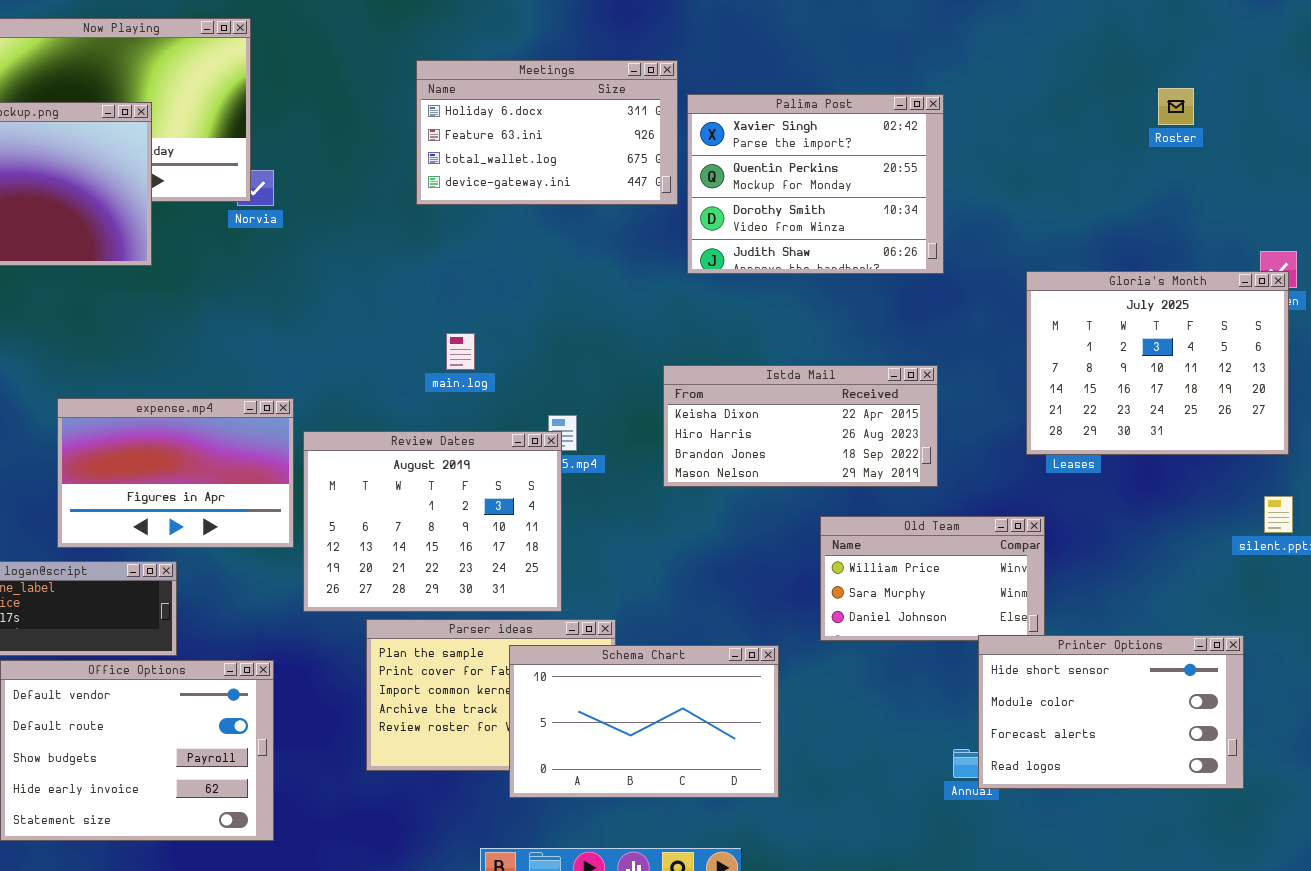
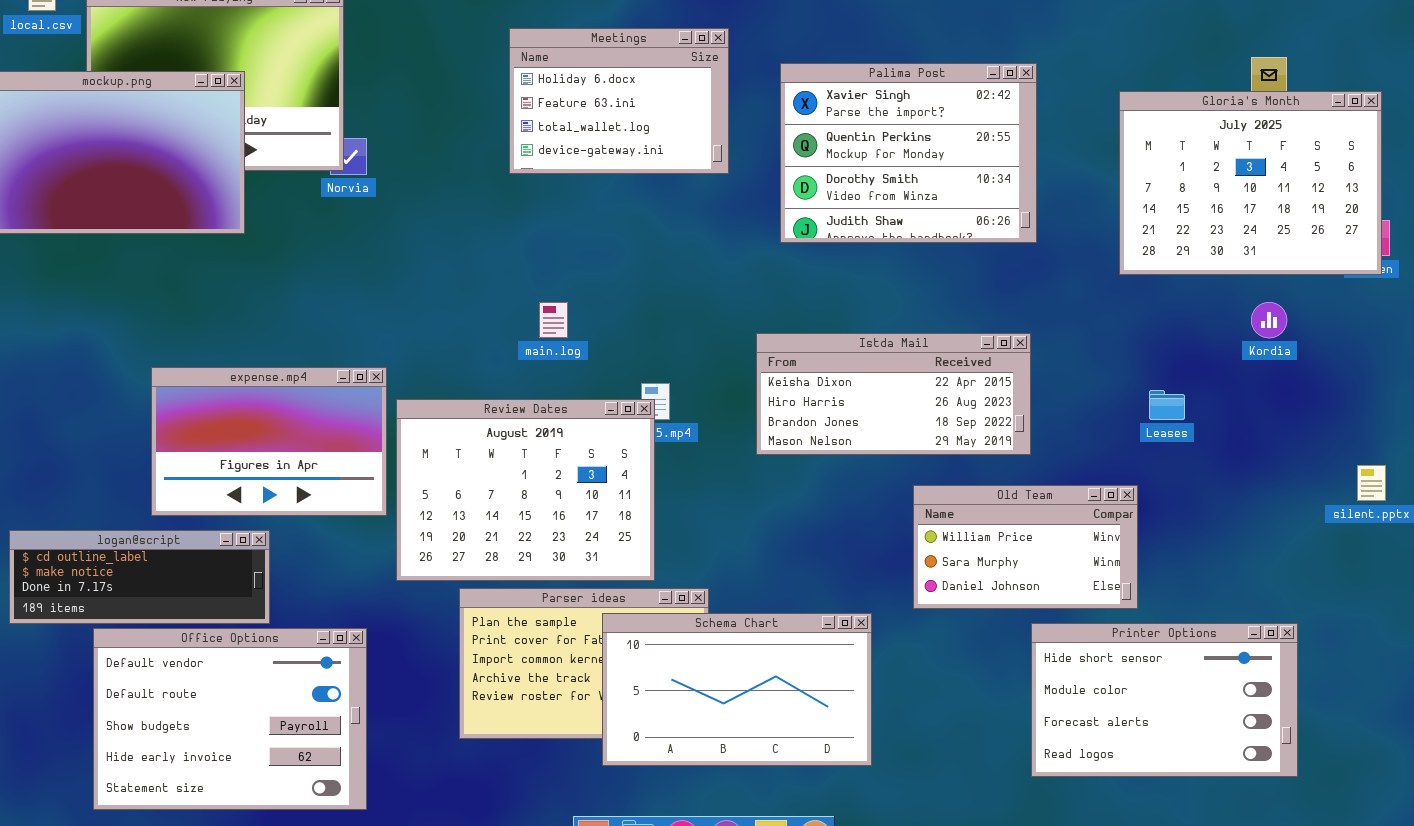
Meetings: [416,60,678,205] -> [509,28,729,174], resized
Gloria's Month: [1026,271,1289,455] -> [1119,91,1382,275], moved
Printer Options: [978,635,1244,789] -> [1031,623,1298,777], moved

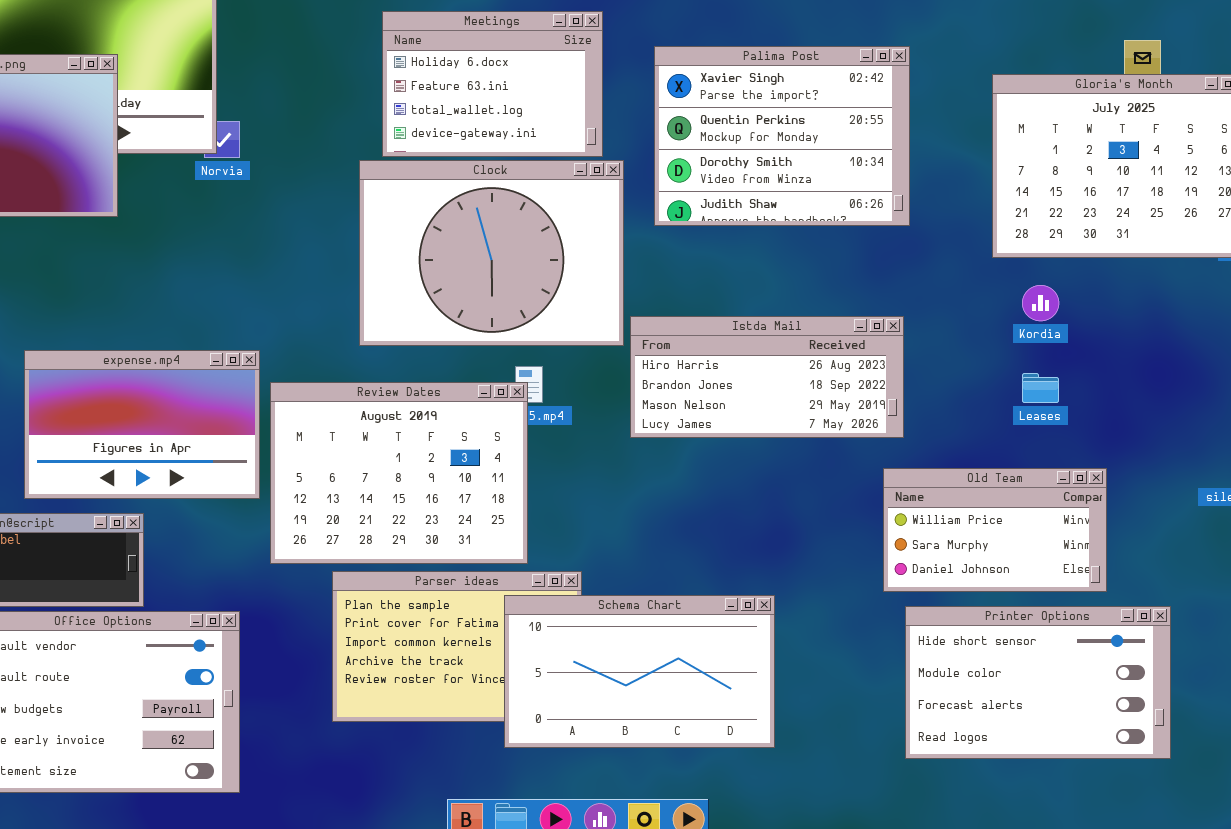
Clock: none -> [359,160,624,346], opened
Kordia: [1251,302,1287,338] -> [1022,285,1059,321], moved
Istda Mail: [756,333,1031,455] -> [630,316,904,438], scrolled down 1 row
Old Team: [913,485,1138,609] -> [883,468,1107,592], moved
Schema Chart: [602,613,872,766] -> [504,595,775,748], moved

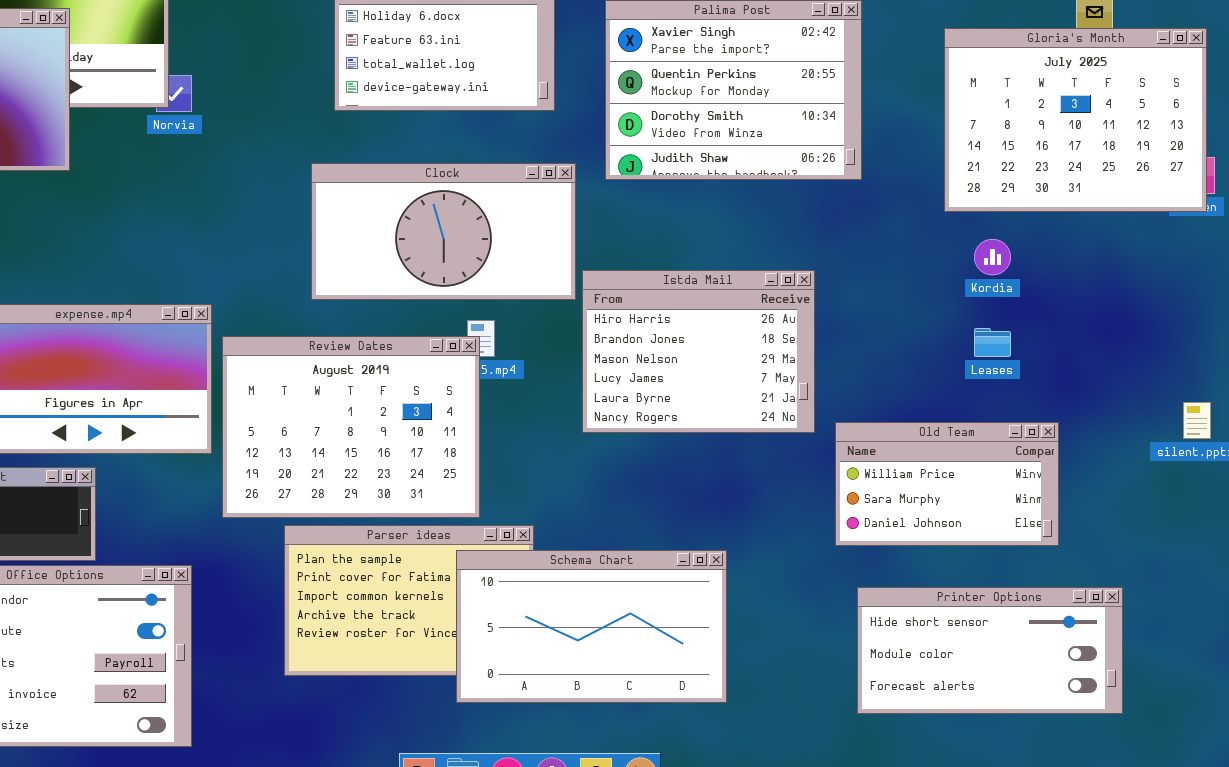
Clock: [359,160,624,346] -> [311,163,576,300], resized
Istda Mail: [630,316,904,438] -> [582,270,815,433], resized
Printer Options: [905,606,1171,759] -> [857,587,1123,714], resized

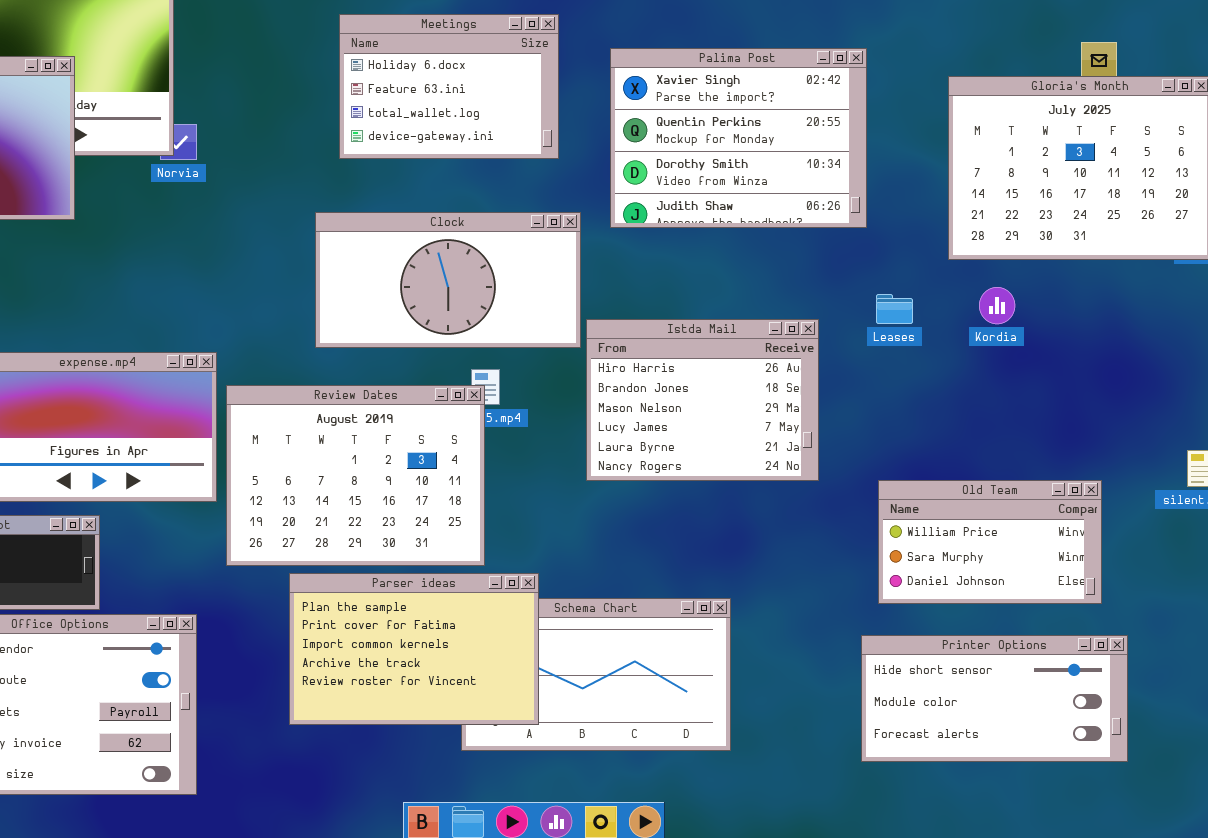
Leases: [974,328,1011,357] -> [876,294,913,324], moved
Old Team: [835,422,1059,546] -> [878,480,1102,604], moved
Parser ideas: [284,525,534,676] -> [289,573,539,725], raised

